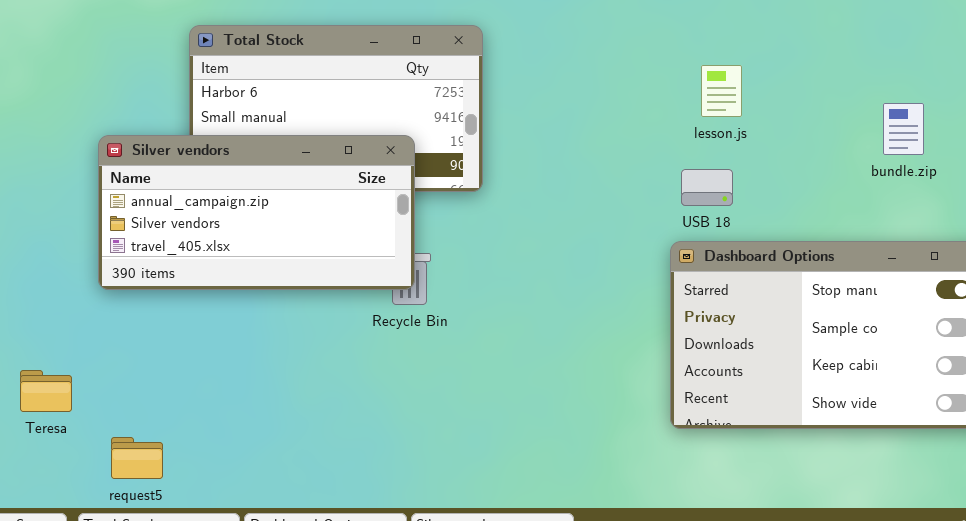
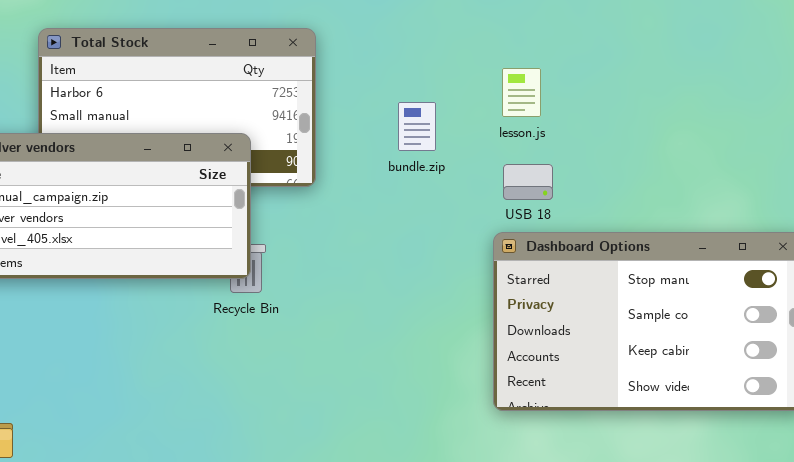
lesson.js: [701,65,742,117] -> [502,68,541,117], moved
bundle.zip: [883,103,924,155] -> [398,102,436,151], moved

